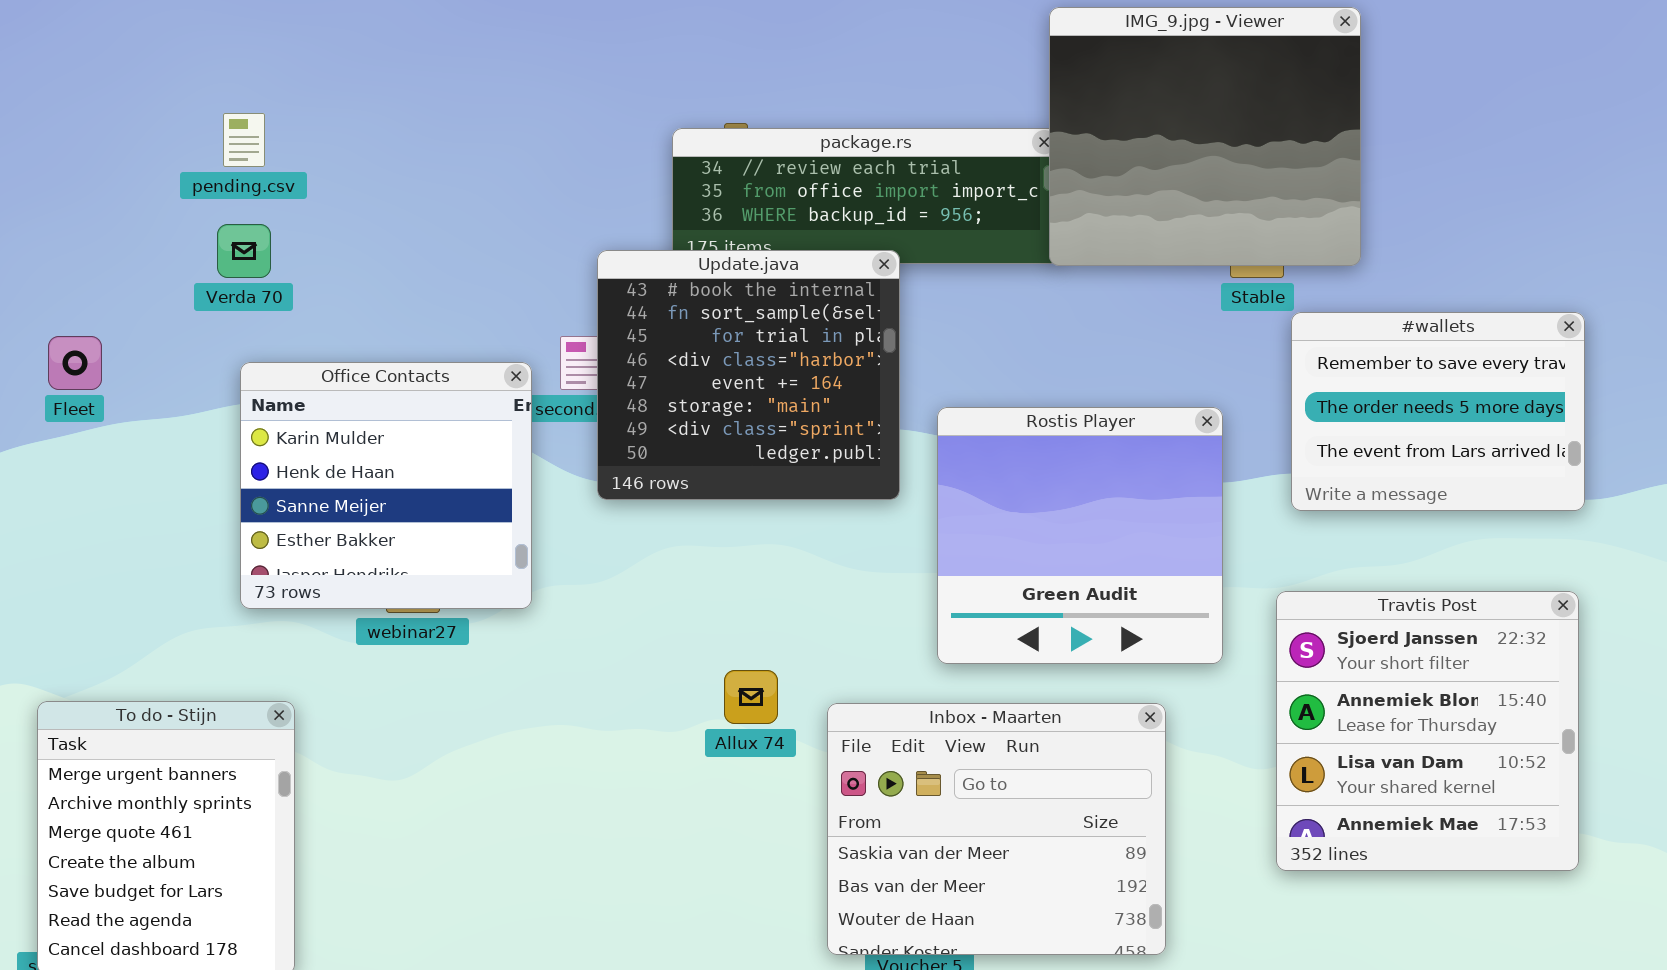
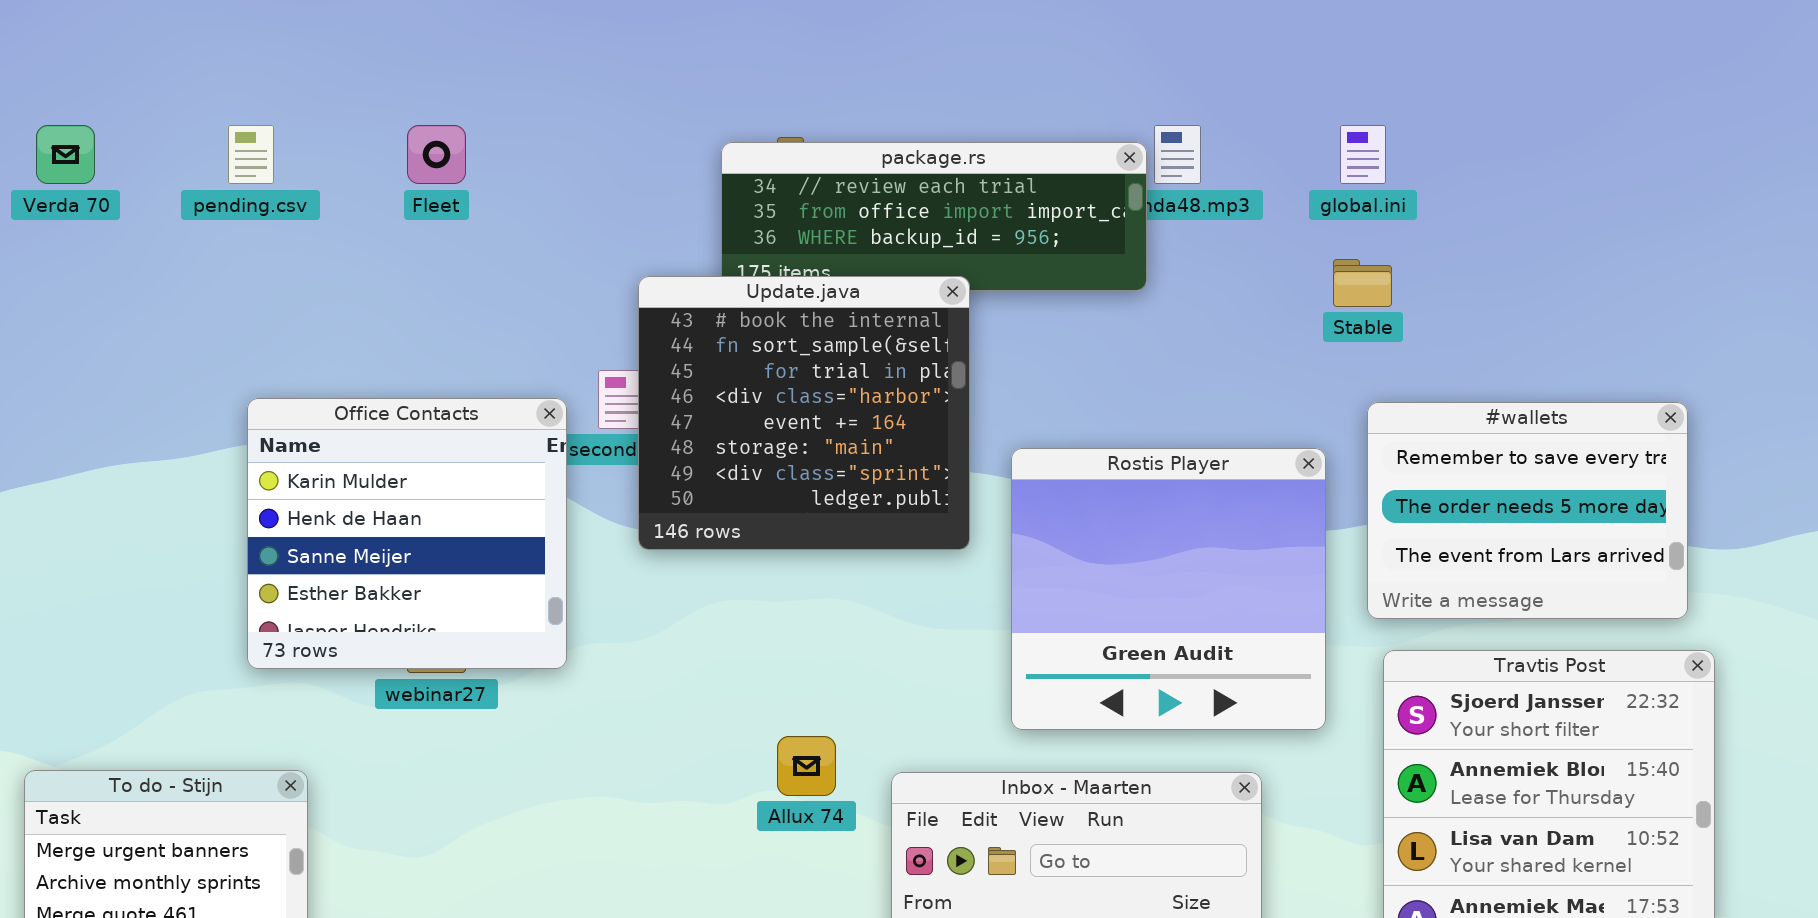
IMG_9.jpg - Viewer: [1049,7,1361,266] -> none, closed
Verda 70: [217,224,271,278] -> [36,125,95,184], moved
#wallets: [1291,312,1585,511] -> [1367,402,1688,619], moved
Fleet: [48,336,102,390] -> [407,125,466,184], moved

